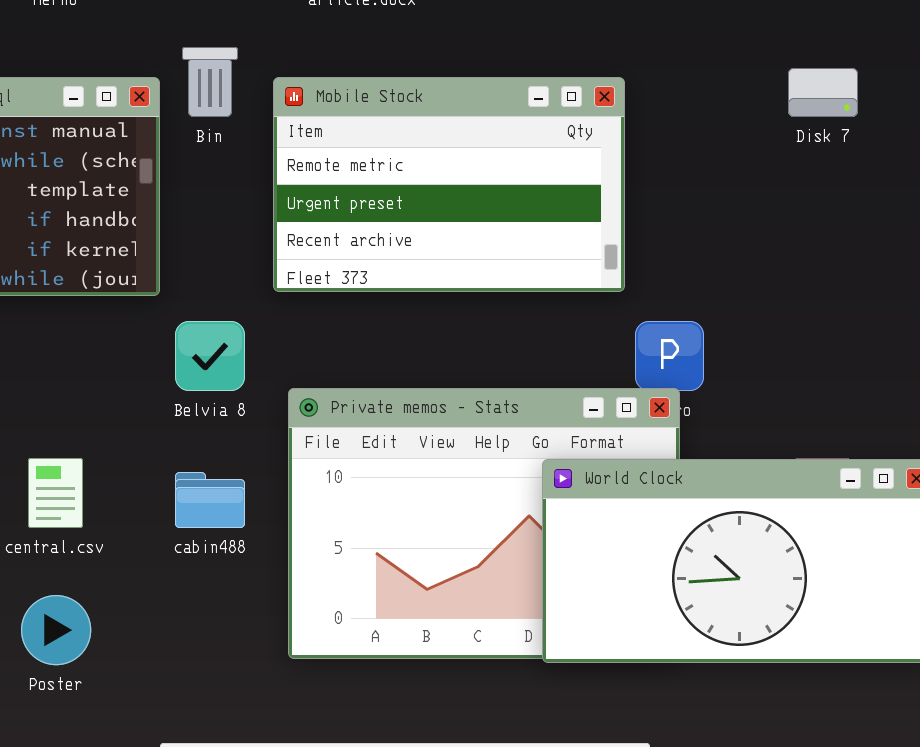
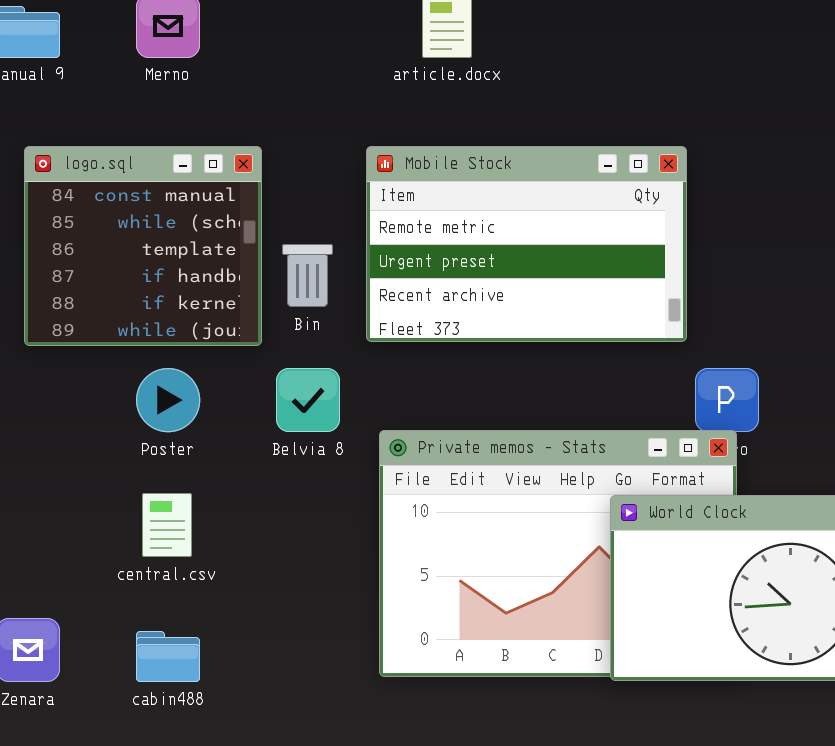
Bin: [182,47,238,117] -> [282,244,333,307], moved
cabin488: [175,472,245,528] -> [136,631,200,682], moved
Poster: [21,595,91,665] -> [136,368,200,432], moved

